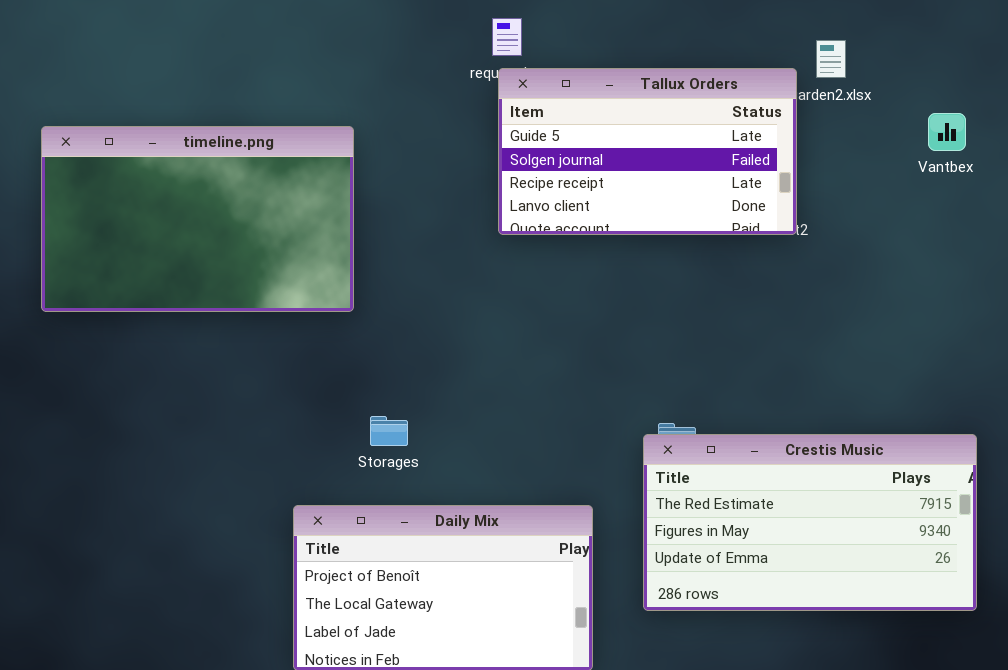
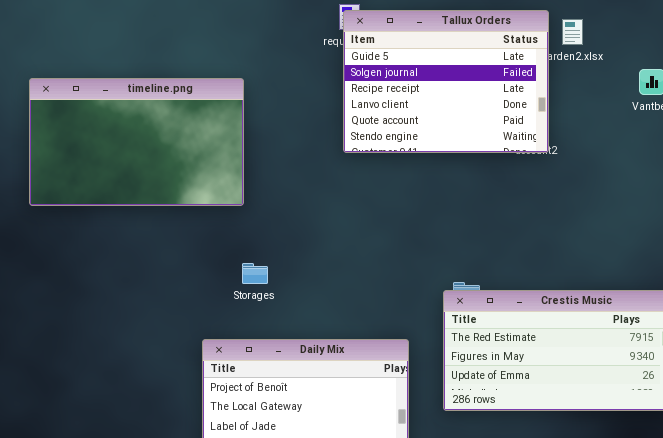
Tallux Orders: [498,68,797,235] -> [343,10,549,153], resized
Storages: [370,416,408,446] -> [242,263,268,284], moved

